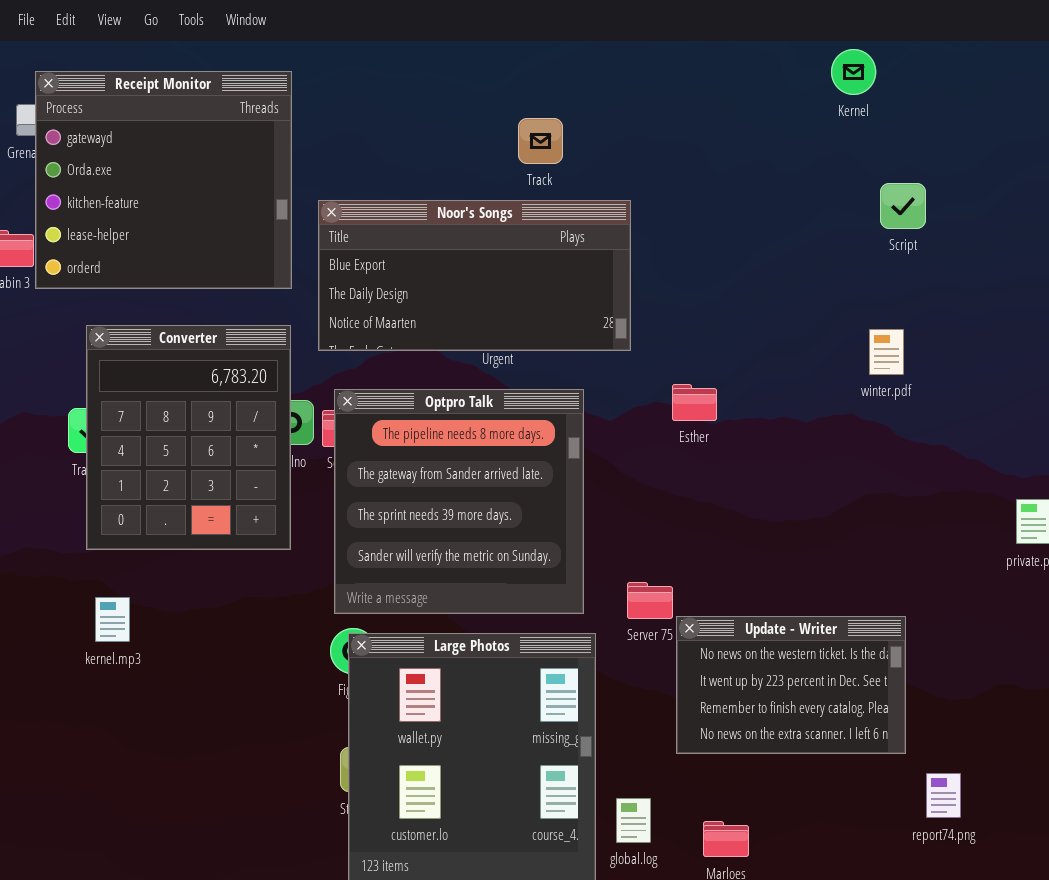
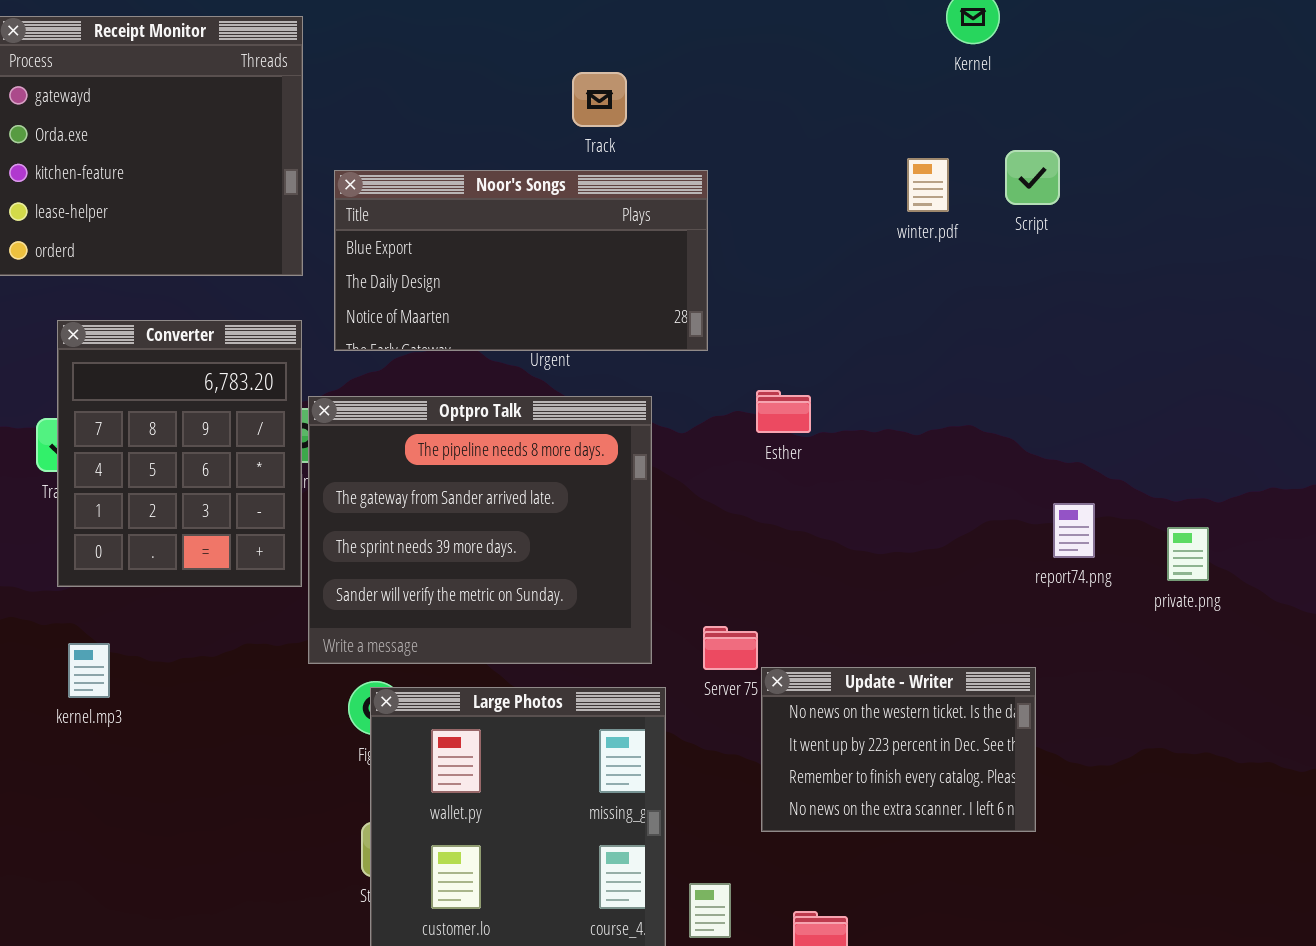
winter.pdf: [869,329,904,375] -> [907,158,949,212], moved
Optpro Talk: [334,389,584,614] -> [308,396,652,664], resized
report74.png: [926,773,961,818] -> [1053,503,1095,558], moved

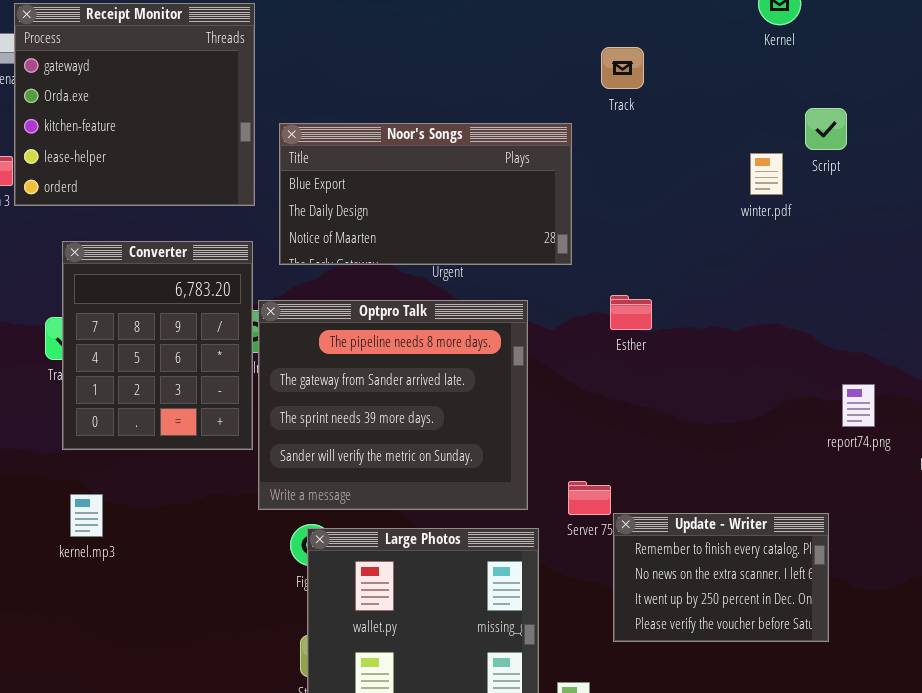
Track: [572,72,627,127] -> [601,47,644,89], moved
winter.pdf: [907,158,949,212] -> [750,153,783,195], moved
Update - Writer: [761,667,1036,832] -> [613,513,829,642], scrolled down 2 rows

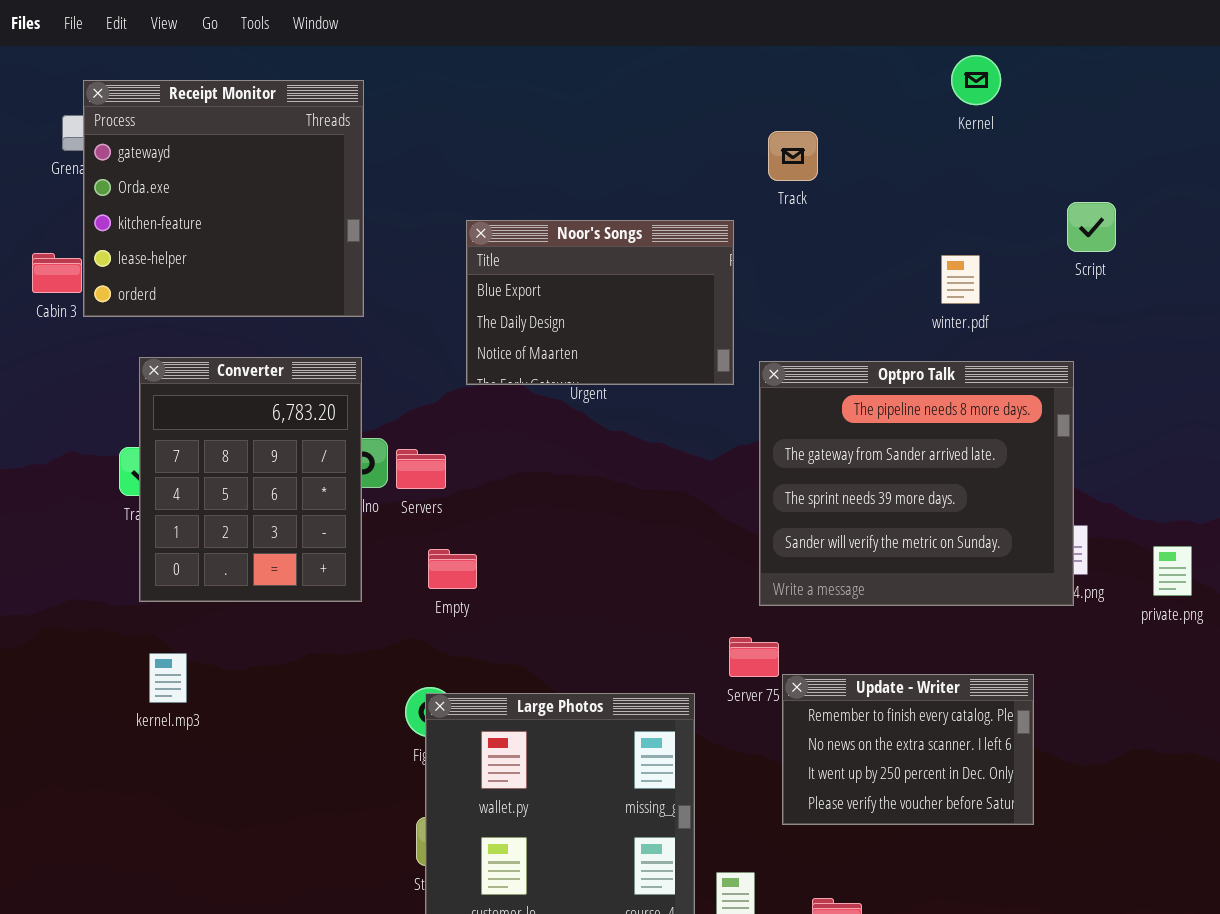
Script: [805,108,847,150] -> [1067,202,1116,252], moved
Noor's Songs: [279,123,572,265] -> [466,220,734,385], resized
Optpro Talk: [258,300,528,510] -> [759,361,1074,606], moved

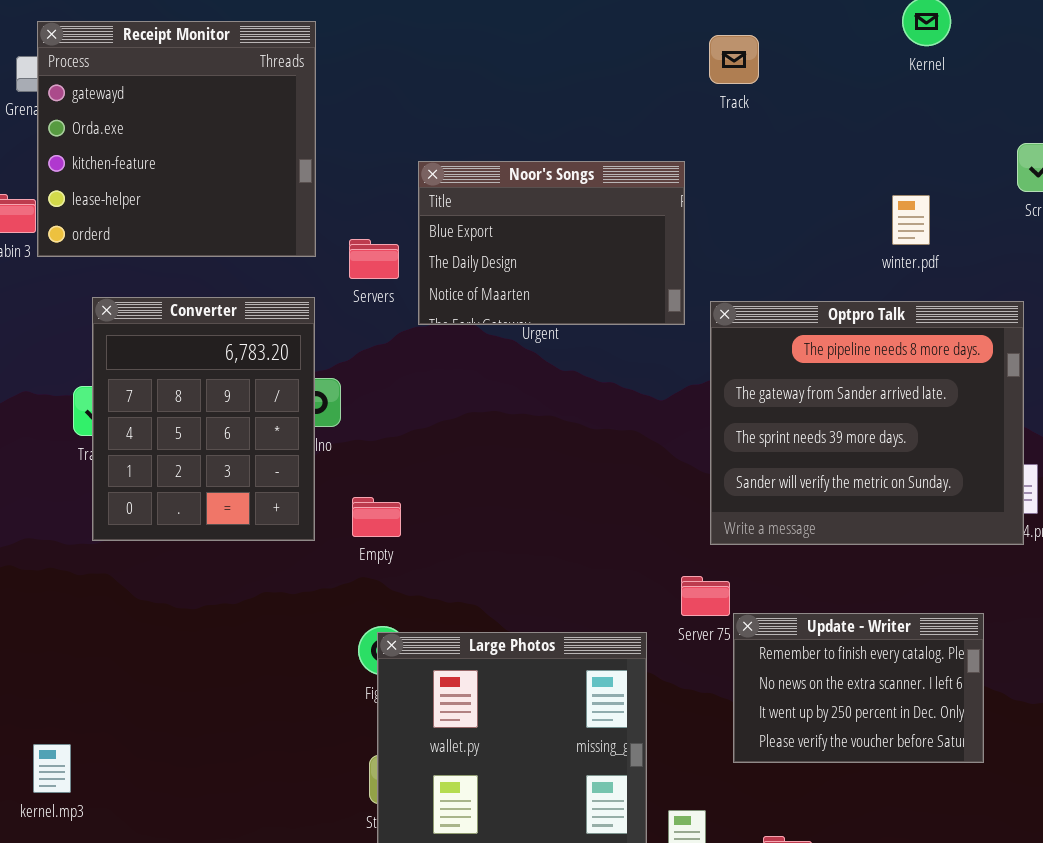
Track: [768,131,818,181] -> [709,35,759,84], moved
Servers: [396,449,446,489] -> [349,239,399,279], moved
Empty: [428,549,477,589] -> [352,497,401,537], moved
kernel.mp3: [149,653,187,703] -> [33,744,71,793], moved

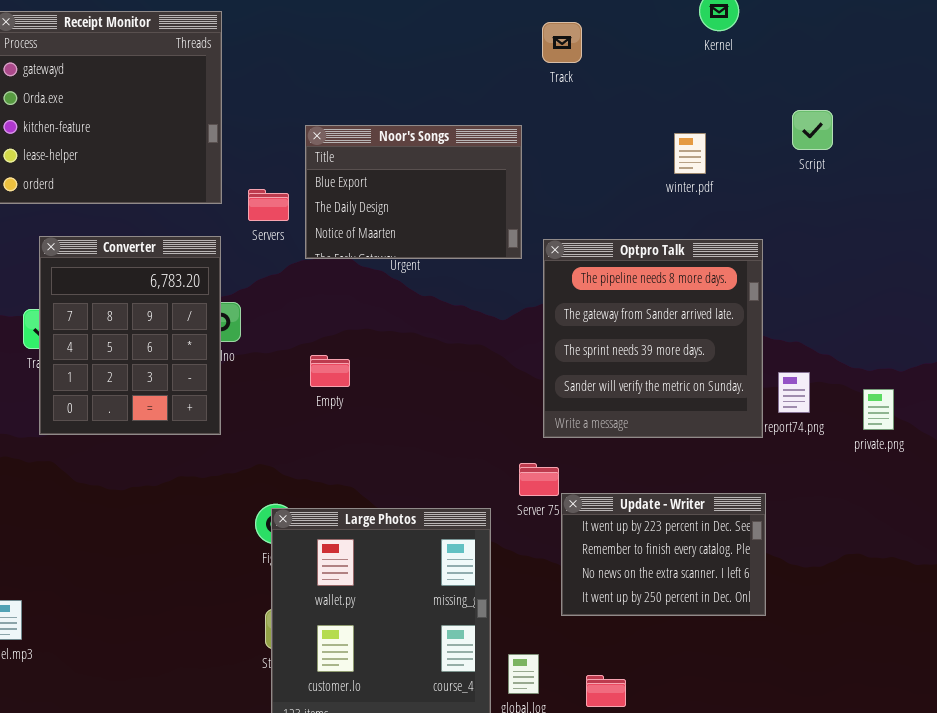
winter.pdf: [892,195,930,245] -> [674,133,706,174], moved
Optpro Talk: [710,301,1024,545] -> [543,239,763,438], resized
Empty: [352,497,401,537] -> [310,355,350,387], moved
Update - Writer: [733,613,984,763] -> [561,493,766,616], scrolled up 1 row

